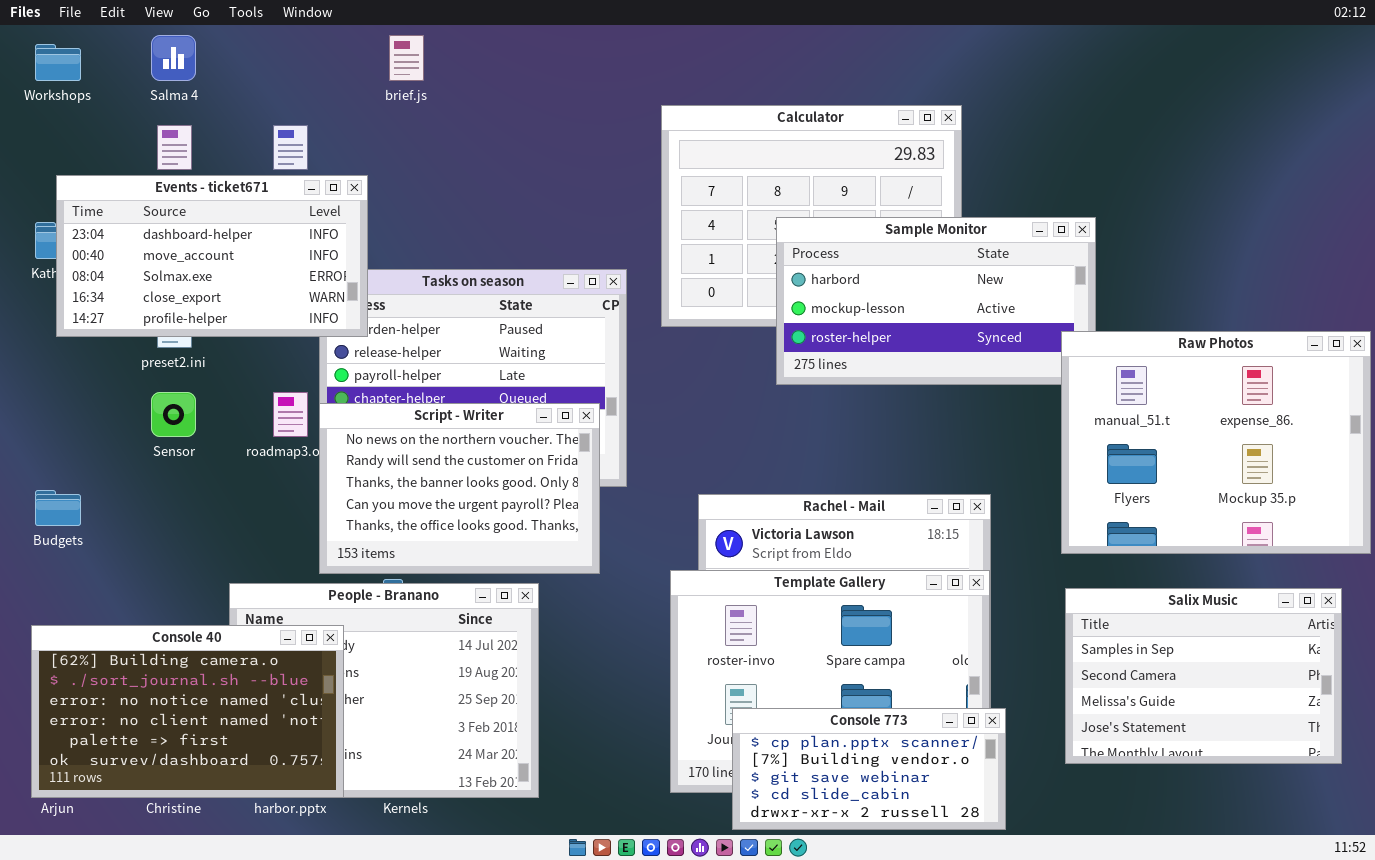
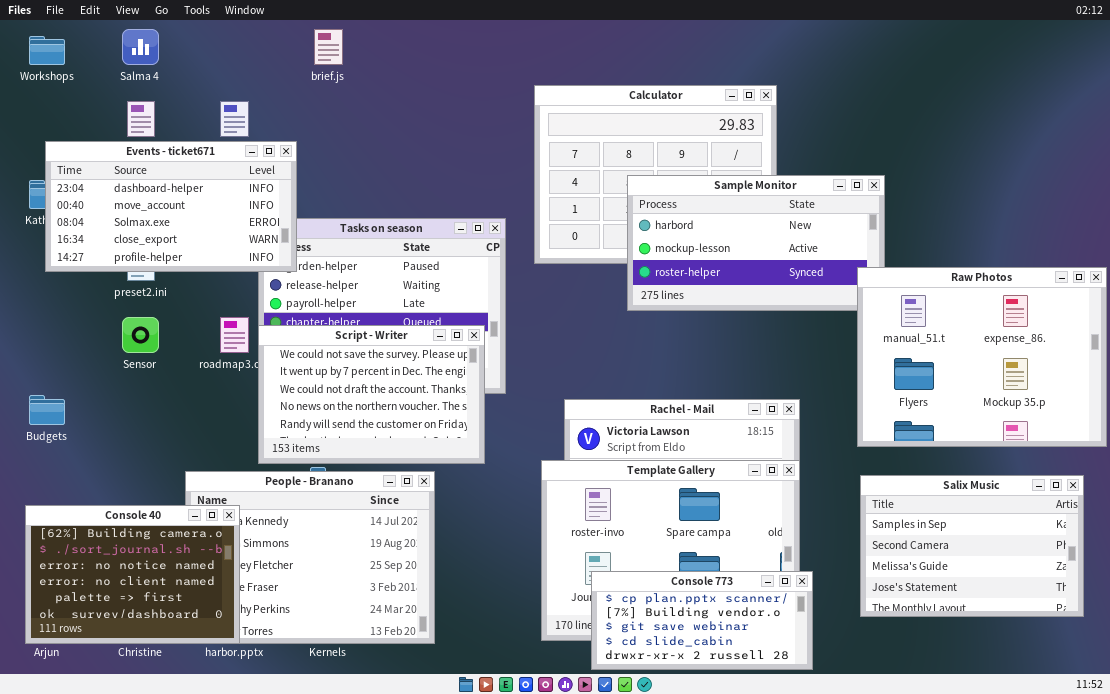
Script - Writer: [319,403,600,574] -> [258,325,485,464], scrolled up 3 rows
Console 40: [31,625,344,798] -> [25,505,240,644], resized

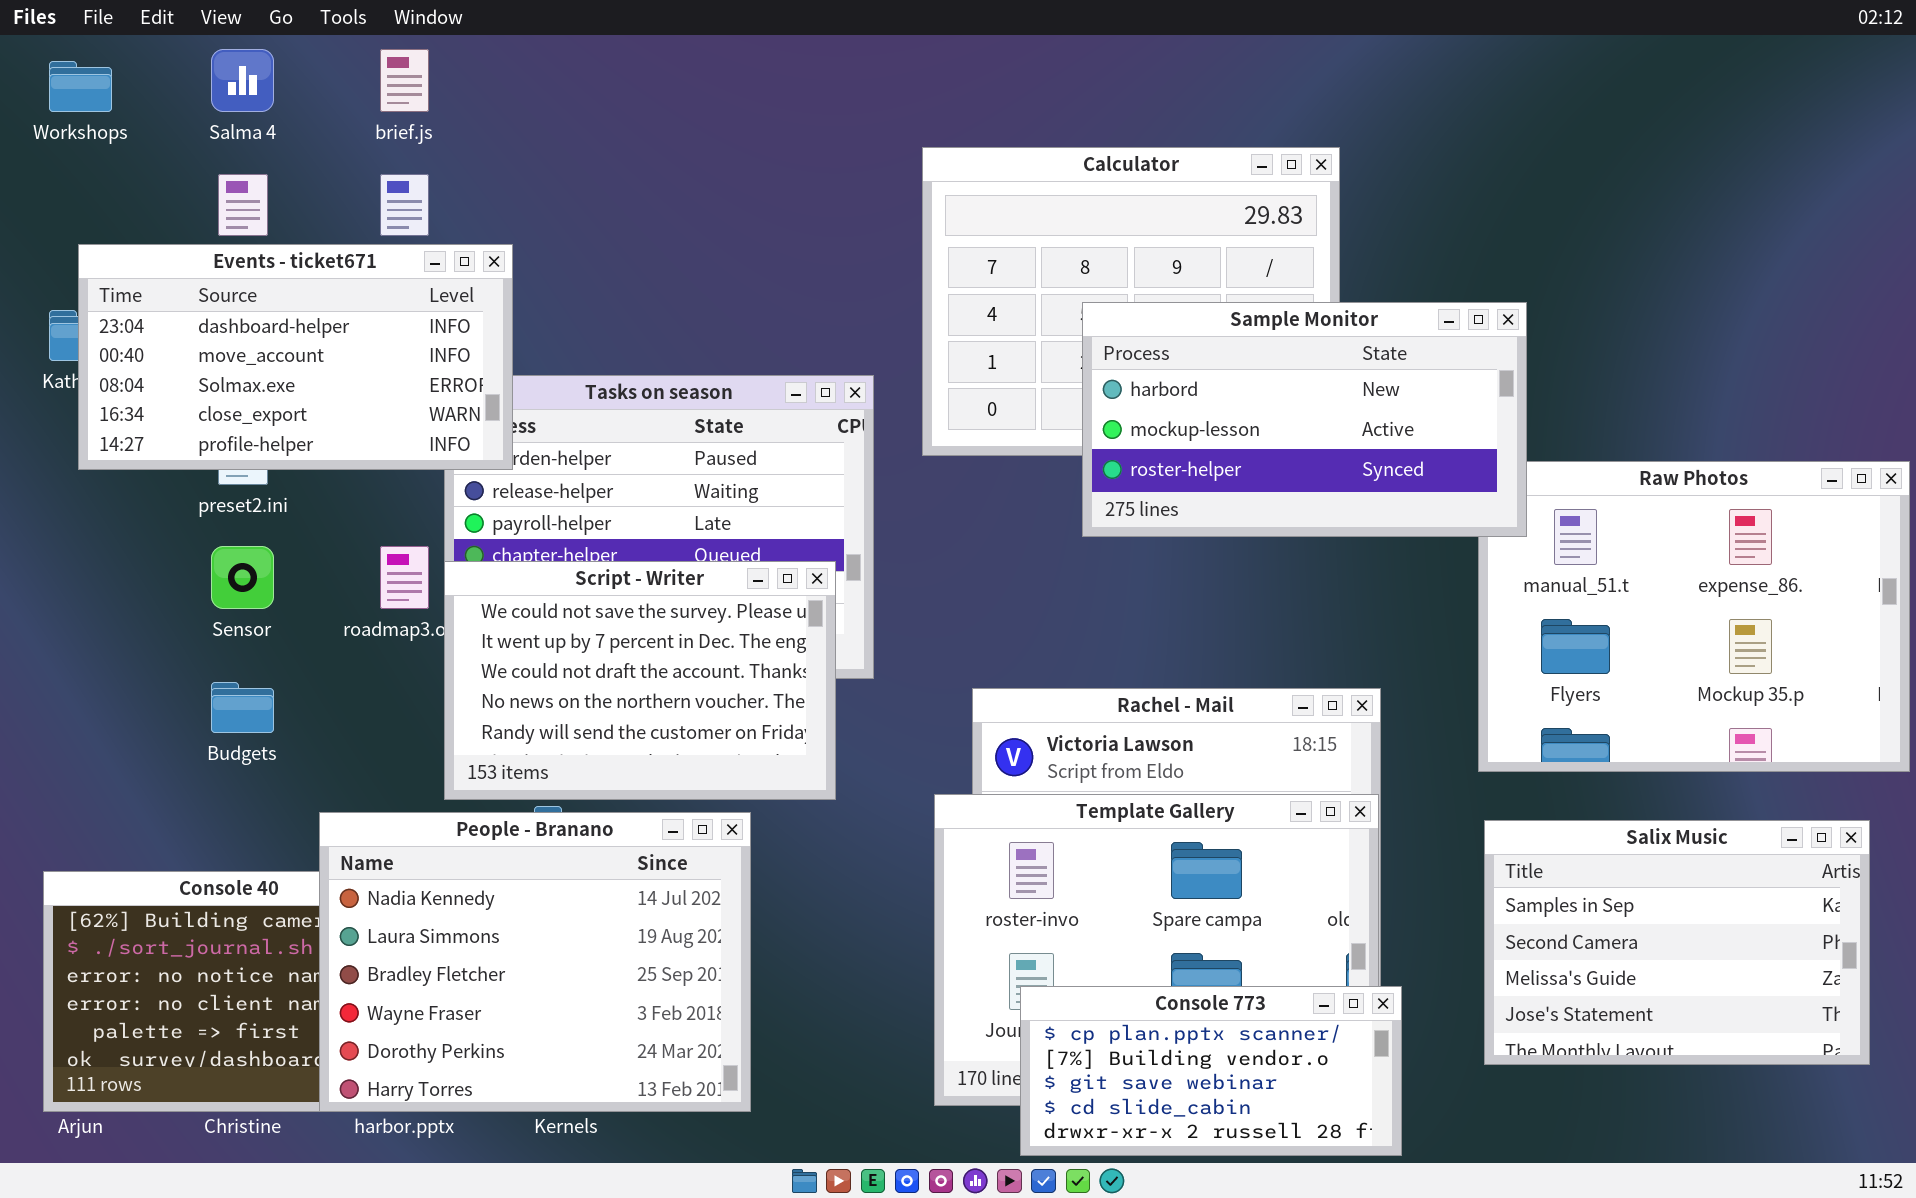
brief.js: [314,29,343,65] -> [380,49,429,112], moved
Sample Monitor: [627,175,885,311] -> [1082,302,1527,537], raised
Budgets: [29,395,65,425] -> [211,682,274,733], moved
People - Branano: [185,471,435,644] -> [319,812,751,1112], raised

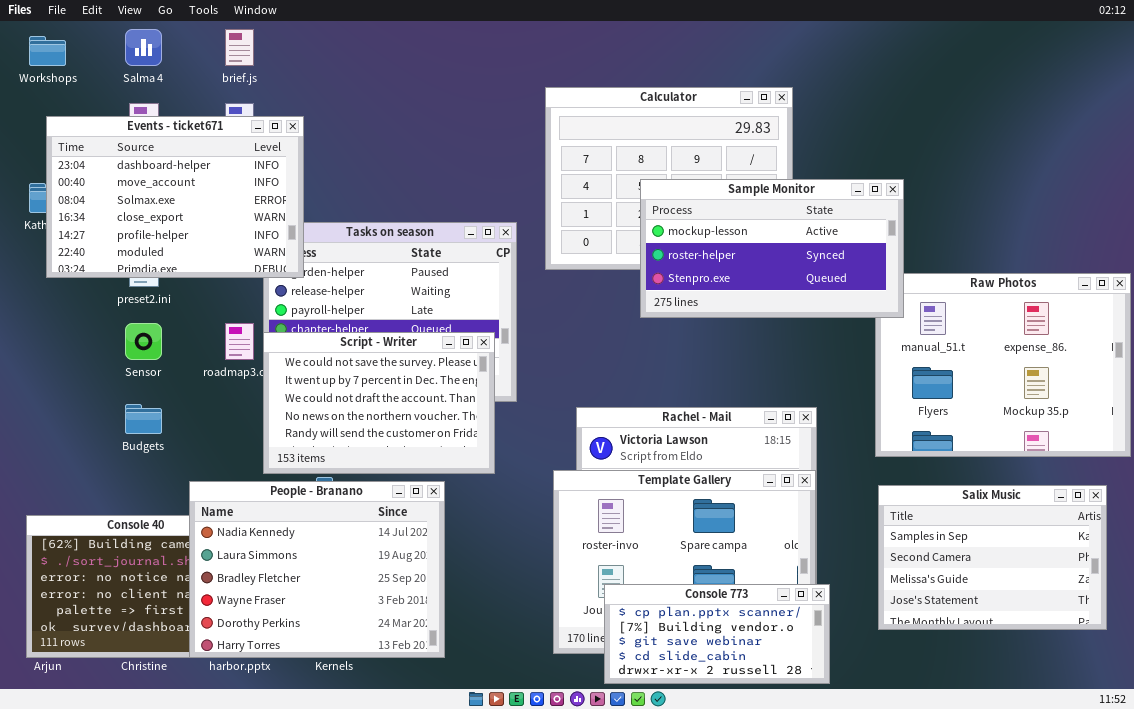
Events - ticket671: [78,244,513,470] -> [46,116,304,278], resized
Sample Monitor: [1082,302,1527,537] -> [640,179,904,318], scrolled down 1 row

